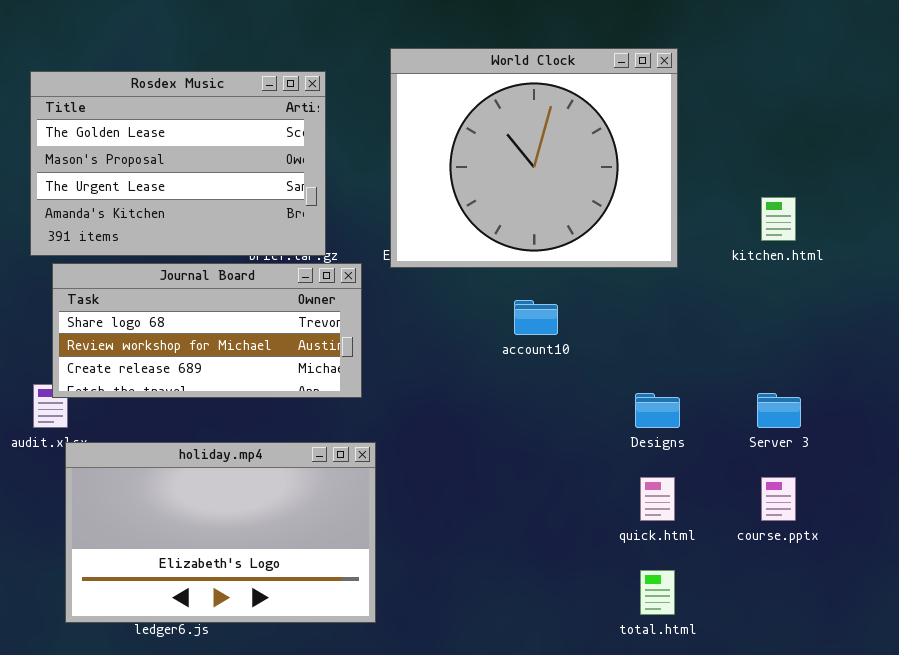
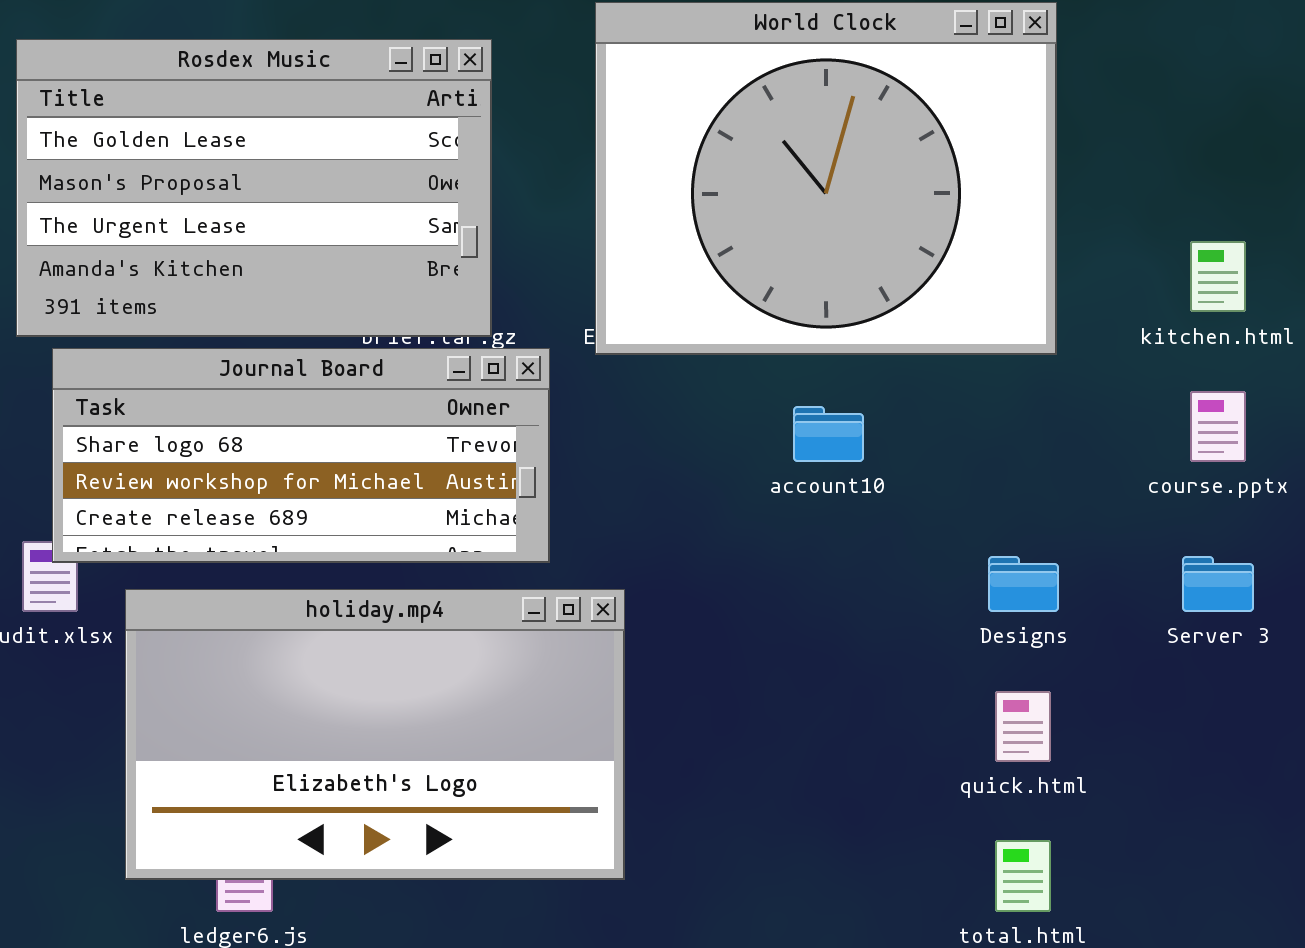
holiday.mp4: [65,442,376,623] -> [125,589,625,880], moved
course.pptx: [761,477,796,521] -> [1190,391,1246,462], moved

